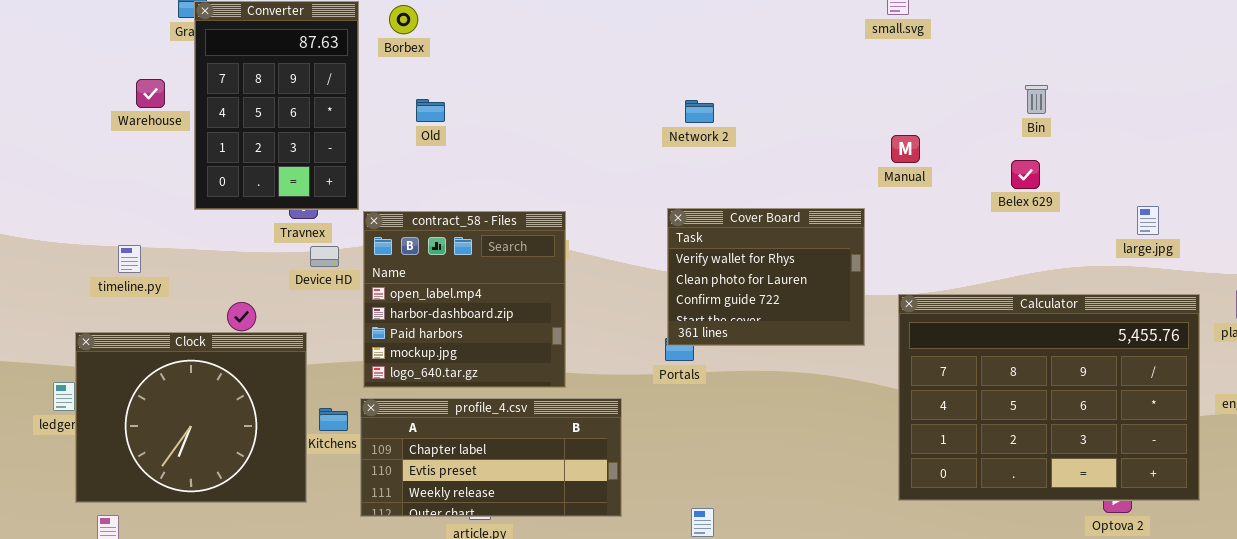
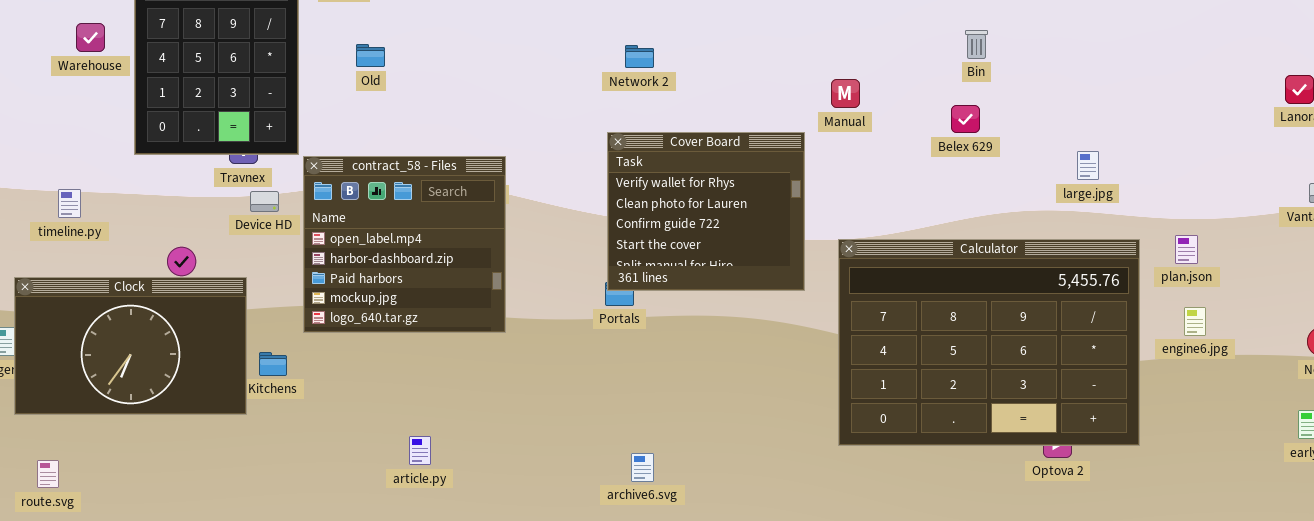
Cover Board: [667,208,865,346] -> [607,132,805,291], resized
Clock: [75,332,307,503] -> [14,277,247,415], resized
profile_4.csv: [360,398,622,517] -> none, closed

